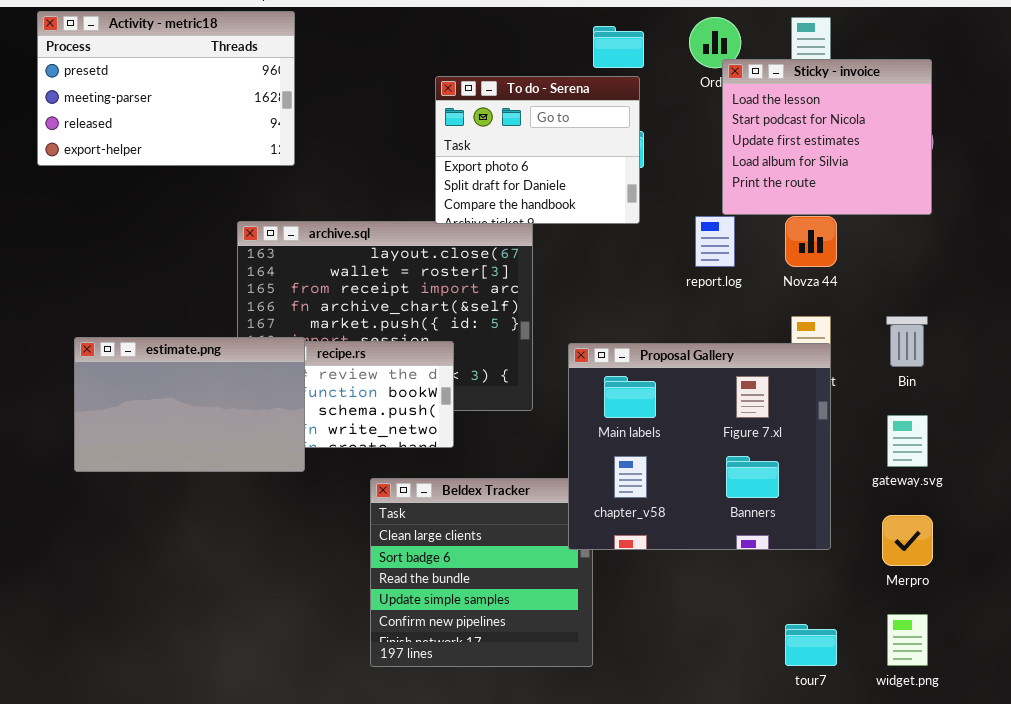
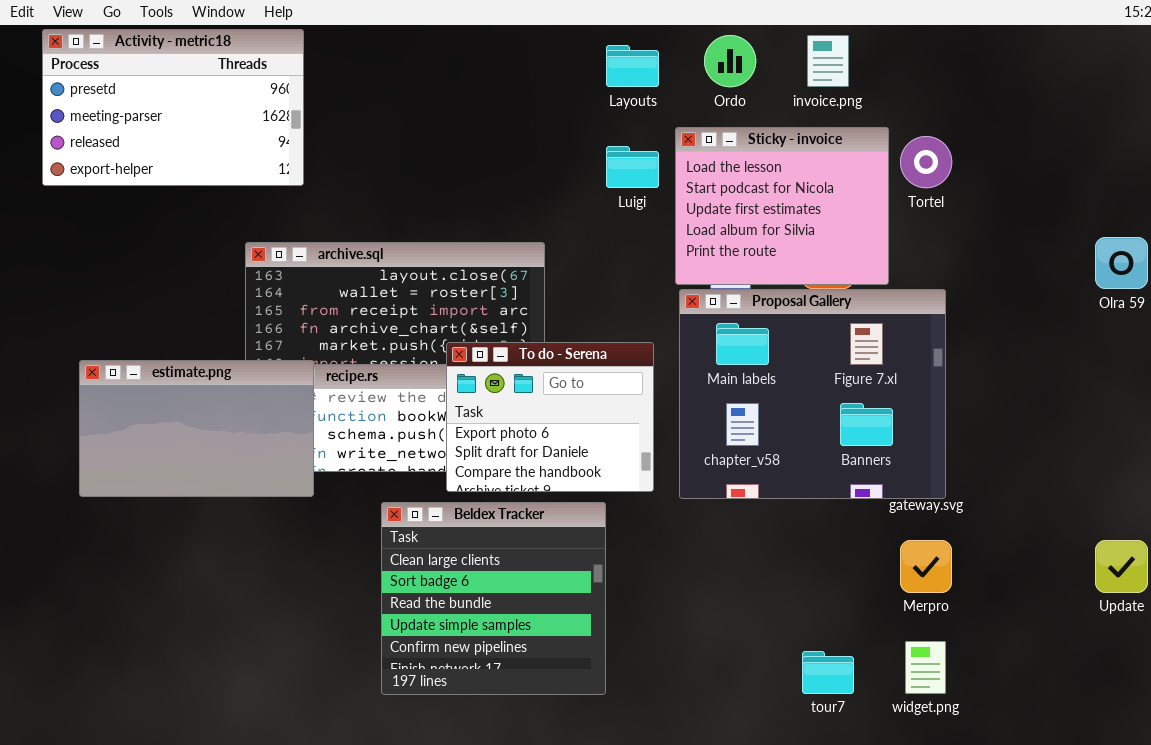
Sticky - invoice: [722,59,932,215] -> [675,127,889,285], moved
To do - Serena: [435,76,640,224] -> [446,342,654,492], moved
Proposal Gallery: [568,343,831,550] -> [679,289,946,499], moved

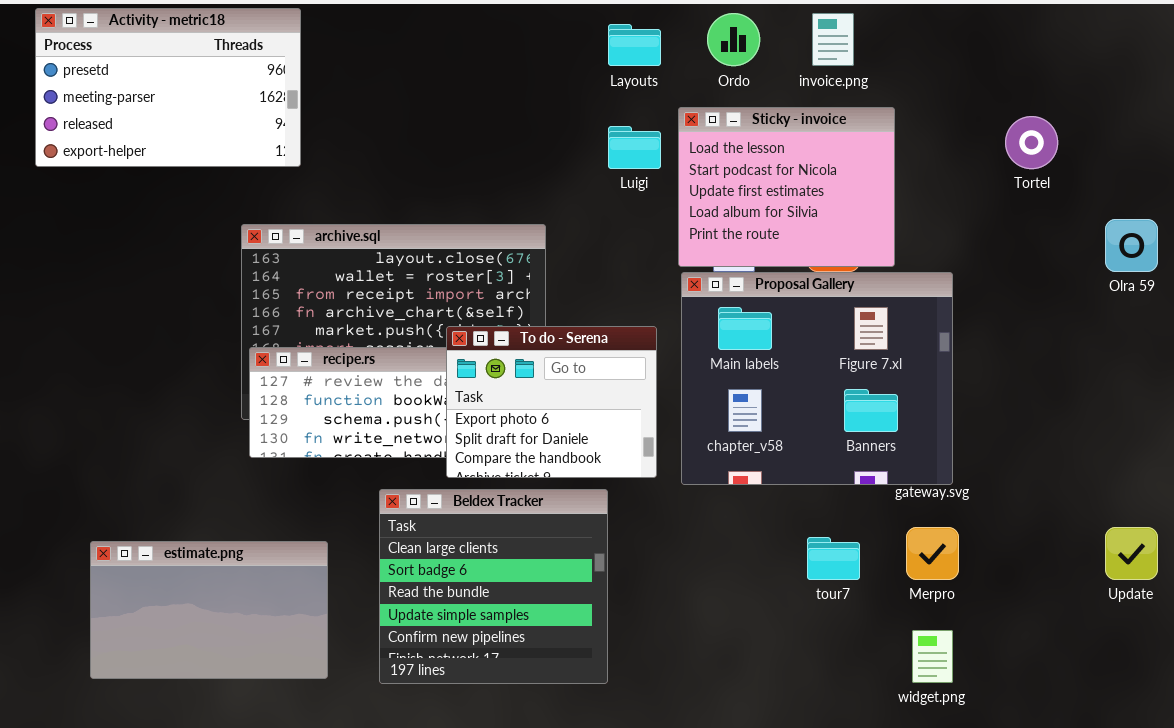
Tortel: [900,136,952,188] -> [1005,116,1058,169], moved
estimate.png: [79,360,314,497] -> [90,541,328,679], moved
tour7: [802,651,854,694] -> [807,537,860,580], moved

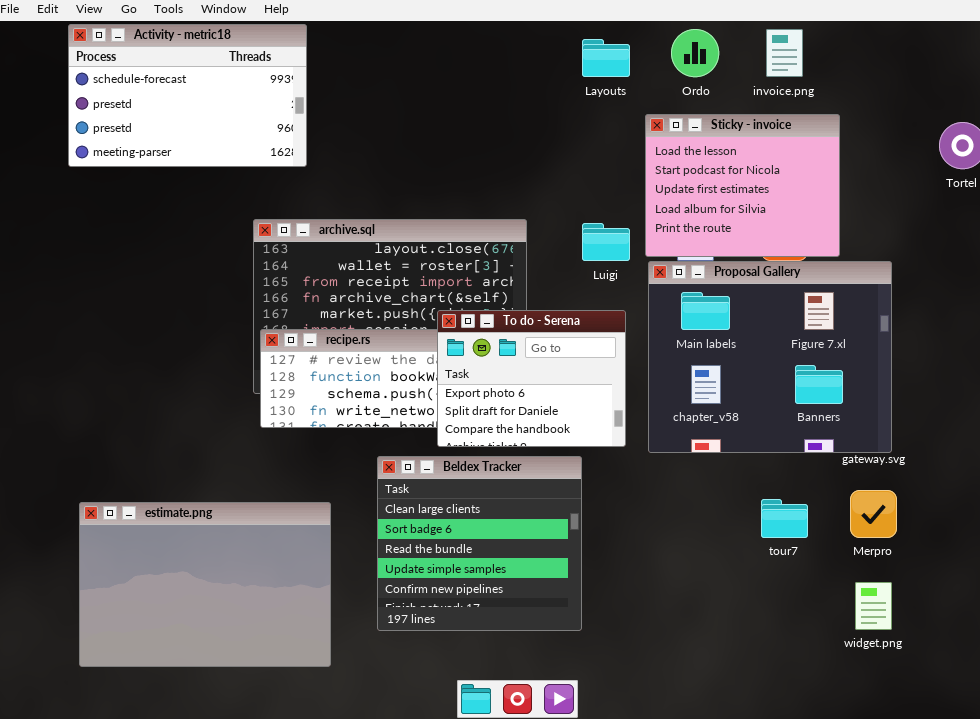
Activity - metric18: [35,8,301,167] -> [68,24,307,167], scrolled up 2 rows
Luigi: [608,126,661,169] -> [582,223,630,261], moved
estimate.png: [90,541,328,679] -> [79,502,331,667], resized

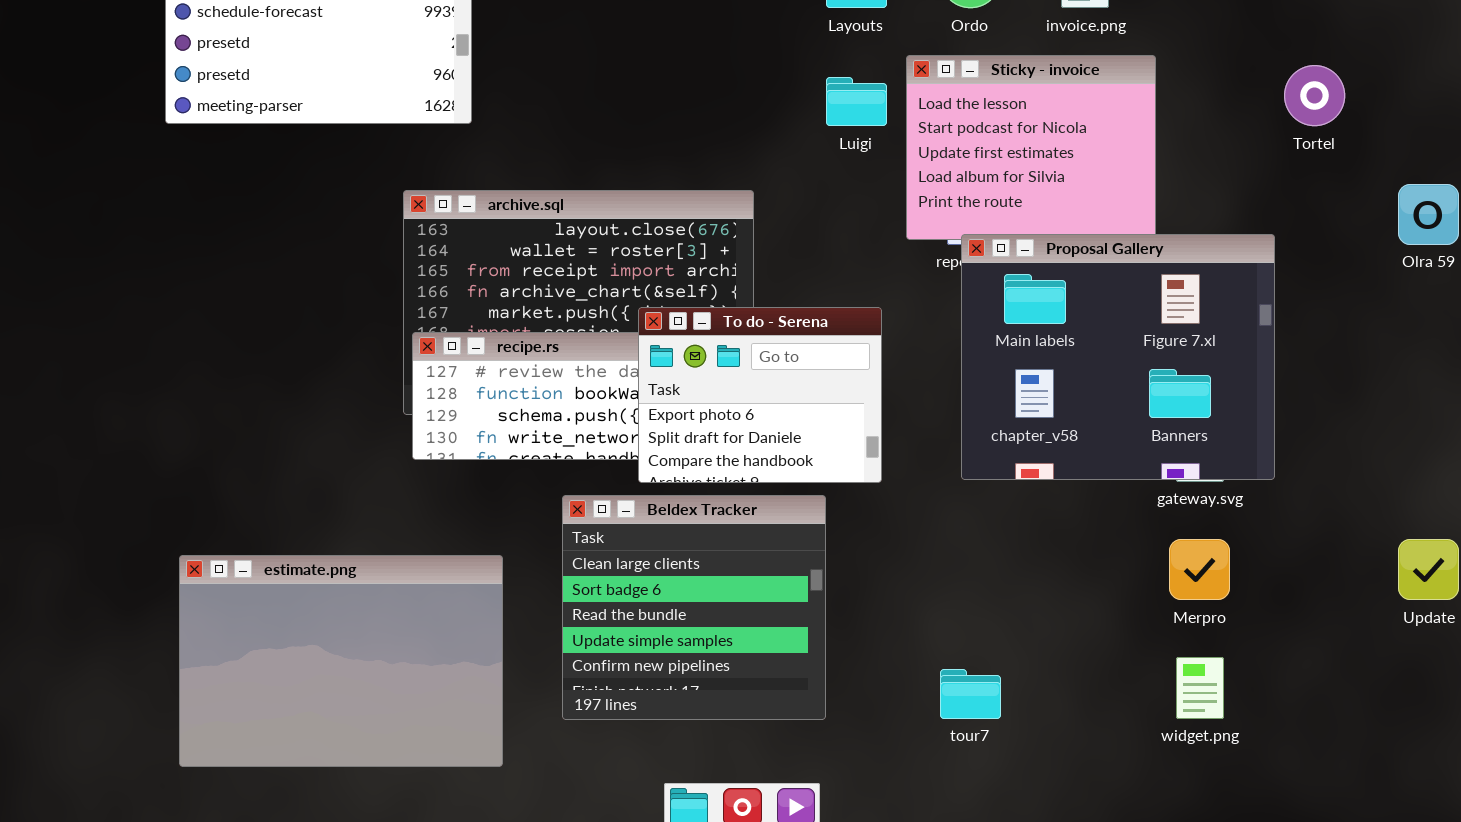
Luigi: [582,223,630,261] -> [826,77,887,126], moved
Proposal Gallery: [648,261,892,453] -> [961,234,1275,480], moved
tour7: [761,499,808,538] -> [940,669,1001,719], moved

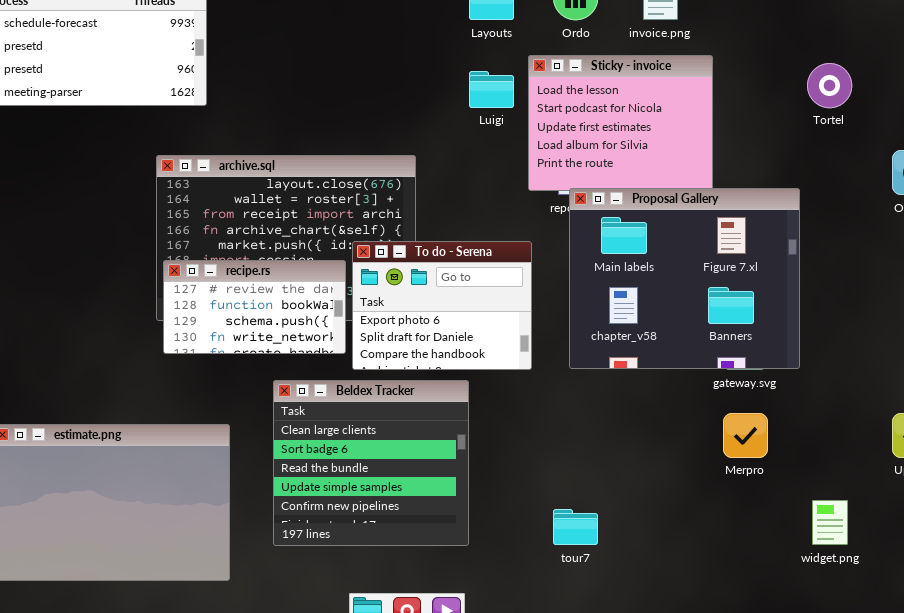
To do - Serena: [638,307,882,483] -> [352,241,532,370], moved
widget.png: [1176,657,1224,719] -> [812,500,848,545], moved

